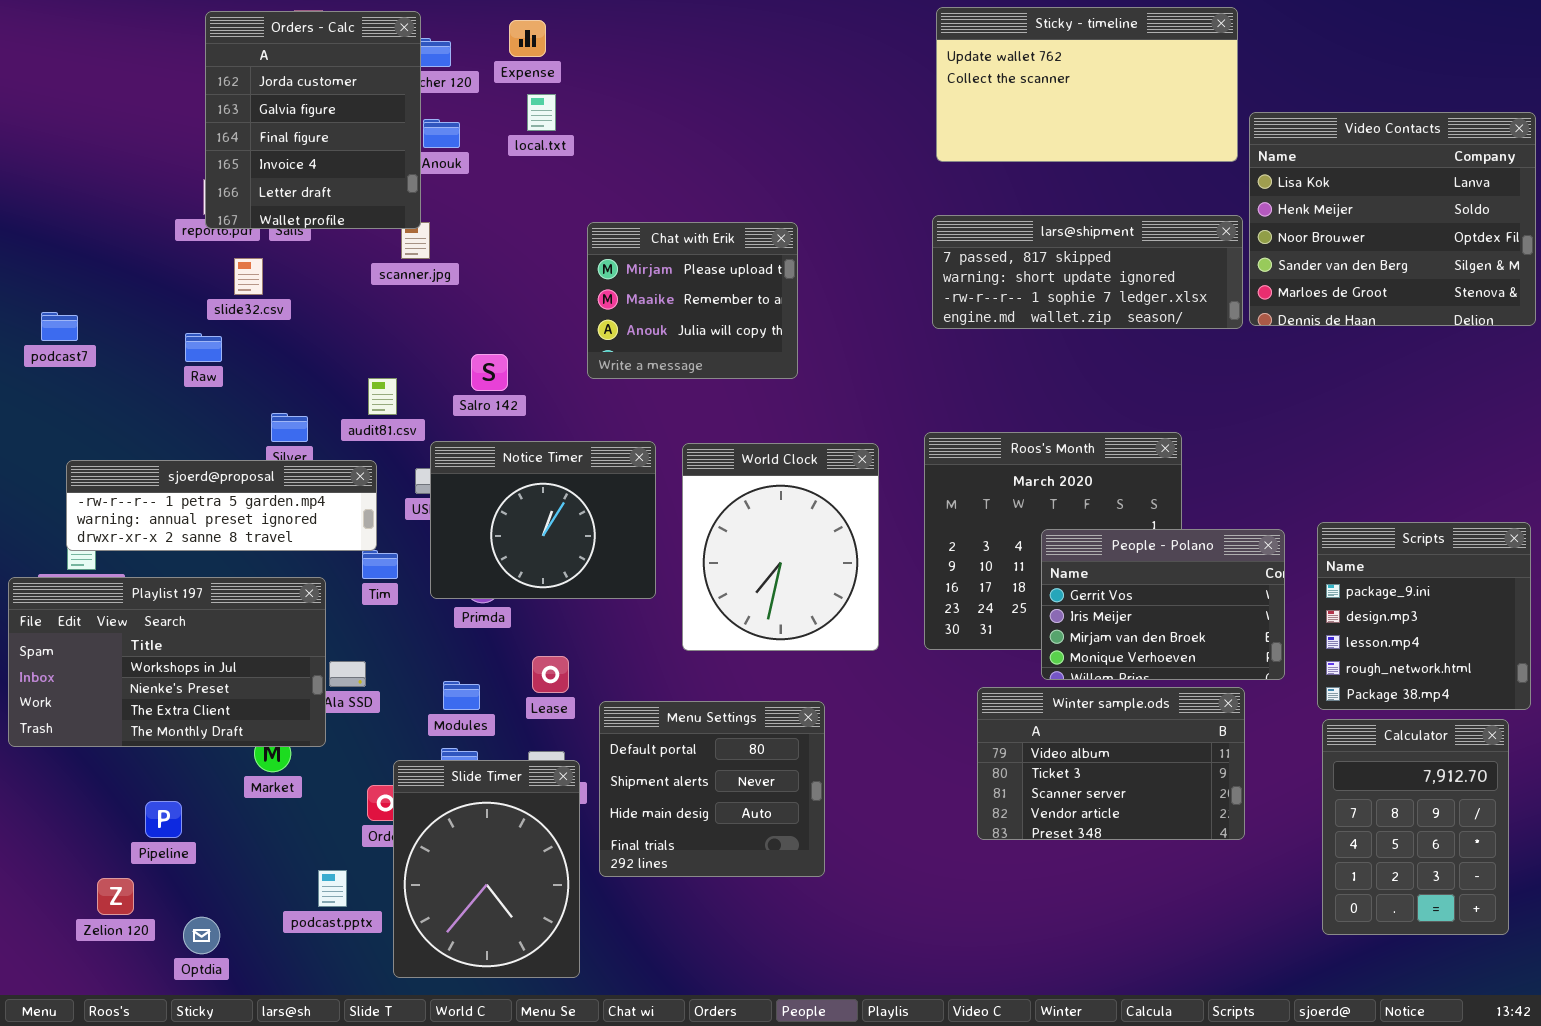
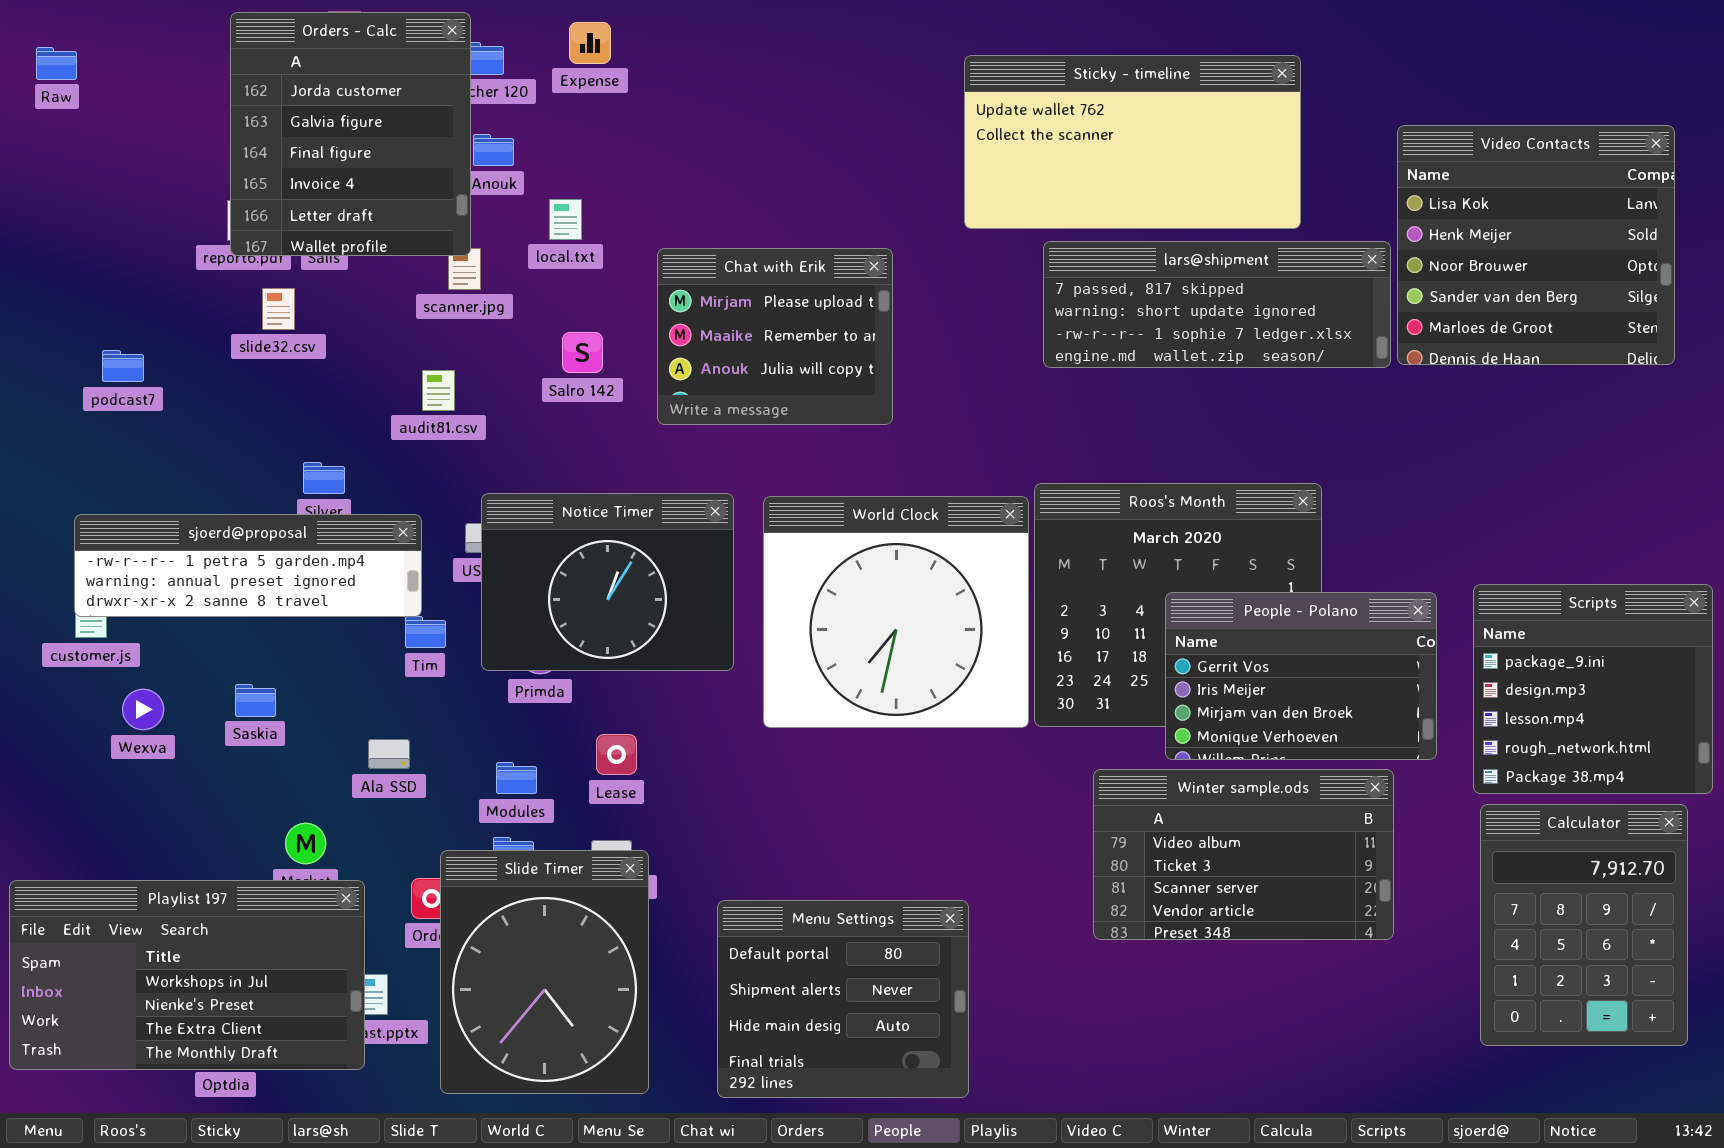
Sticky - timeline: [936,7,1238,162] -> [964,55,1301,229], moved
local.txt: [527,94,556,131] -> [549,199,582,240], moved
Video Contacts: [1249,112,1536,326] -> [1397,125,1675,365], resized
podcast7: [41,312,78,341] -> [102,350,144,382], moved
Raw: [185,333,222,362] -> [36,47,77,80], moved
Salro 142: [471,354,508,391] -> [562,332,603,373], moved
audit81.csv: [368,378,397,415] -> [422,370,455,411], moved
World Clock: [682,443,879,651] -> [763,496,1029,728], resized
Playlist 197: [8,577,326,747] -> [9,880,365,1070], moved
Menu Settings: [599,701,825,877] -> [717,900,969,1098], moved

